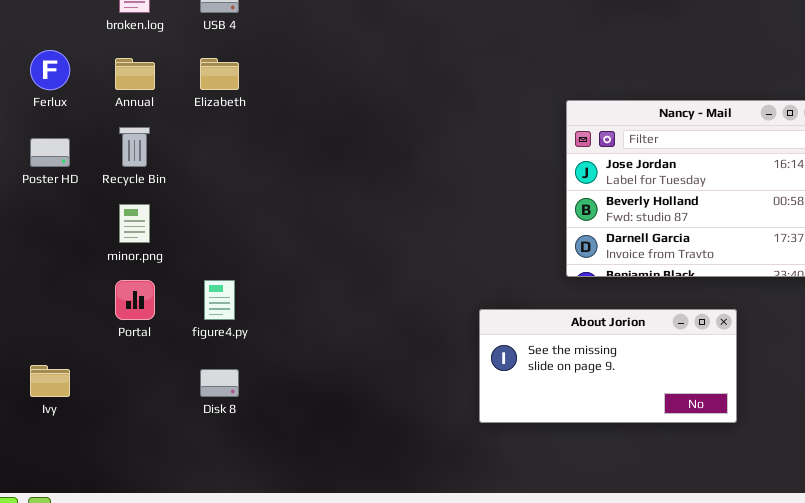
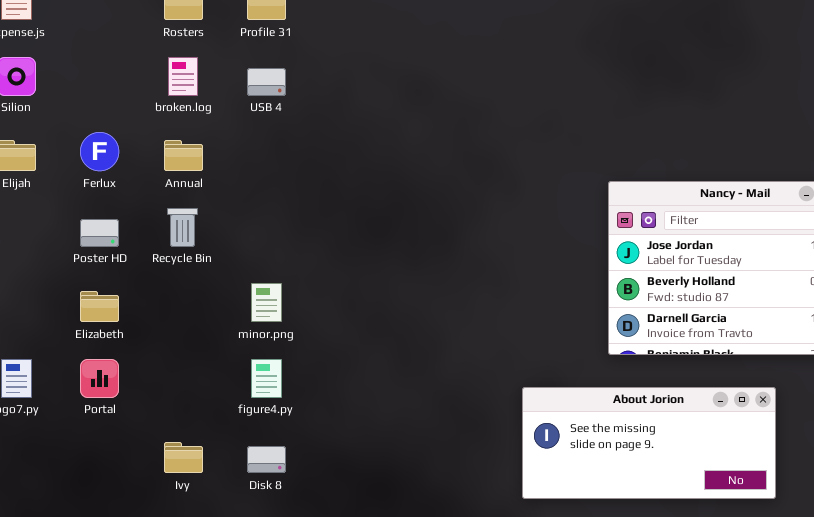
Elizabeth: [200,58,239,90] -> [80,291,119,322], moved
minor.png: [119,204,150,243] -> [251,283,282,322], moved
Portal: [115,280,155,320] -> [80,359,119,398], moved
Ivy: [30,365,70,397] -> [164,442,203,473], moved

